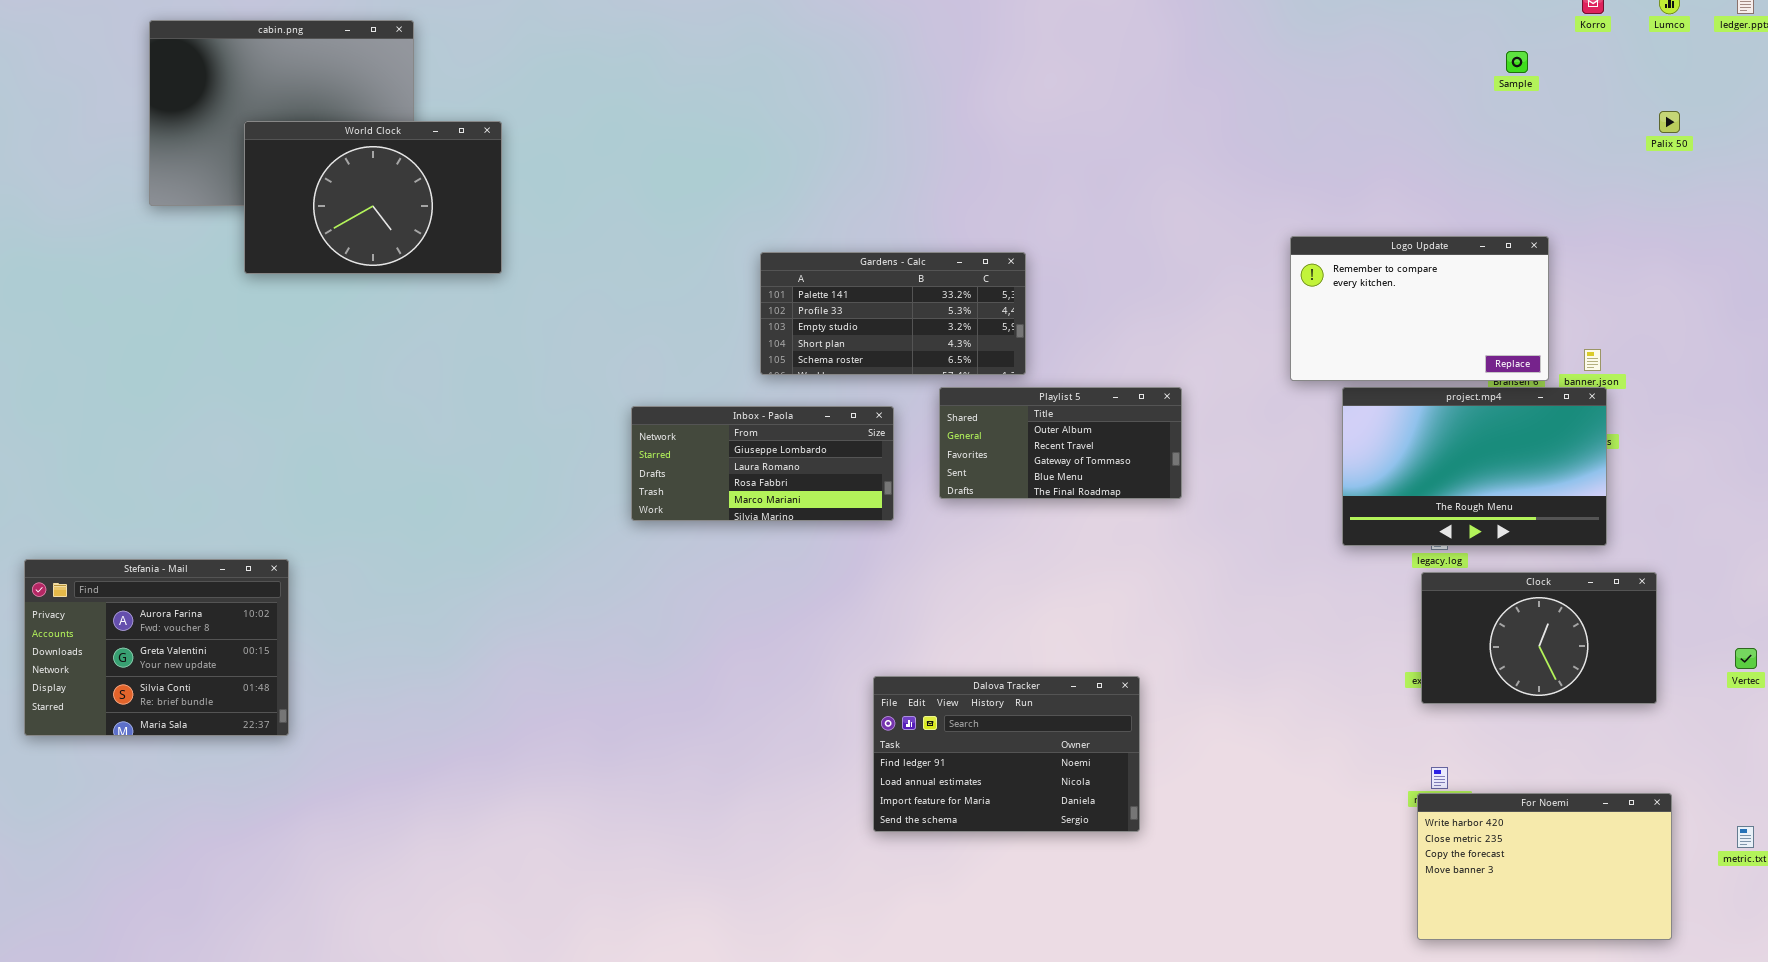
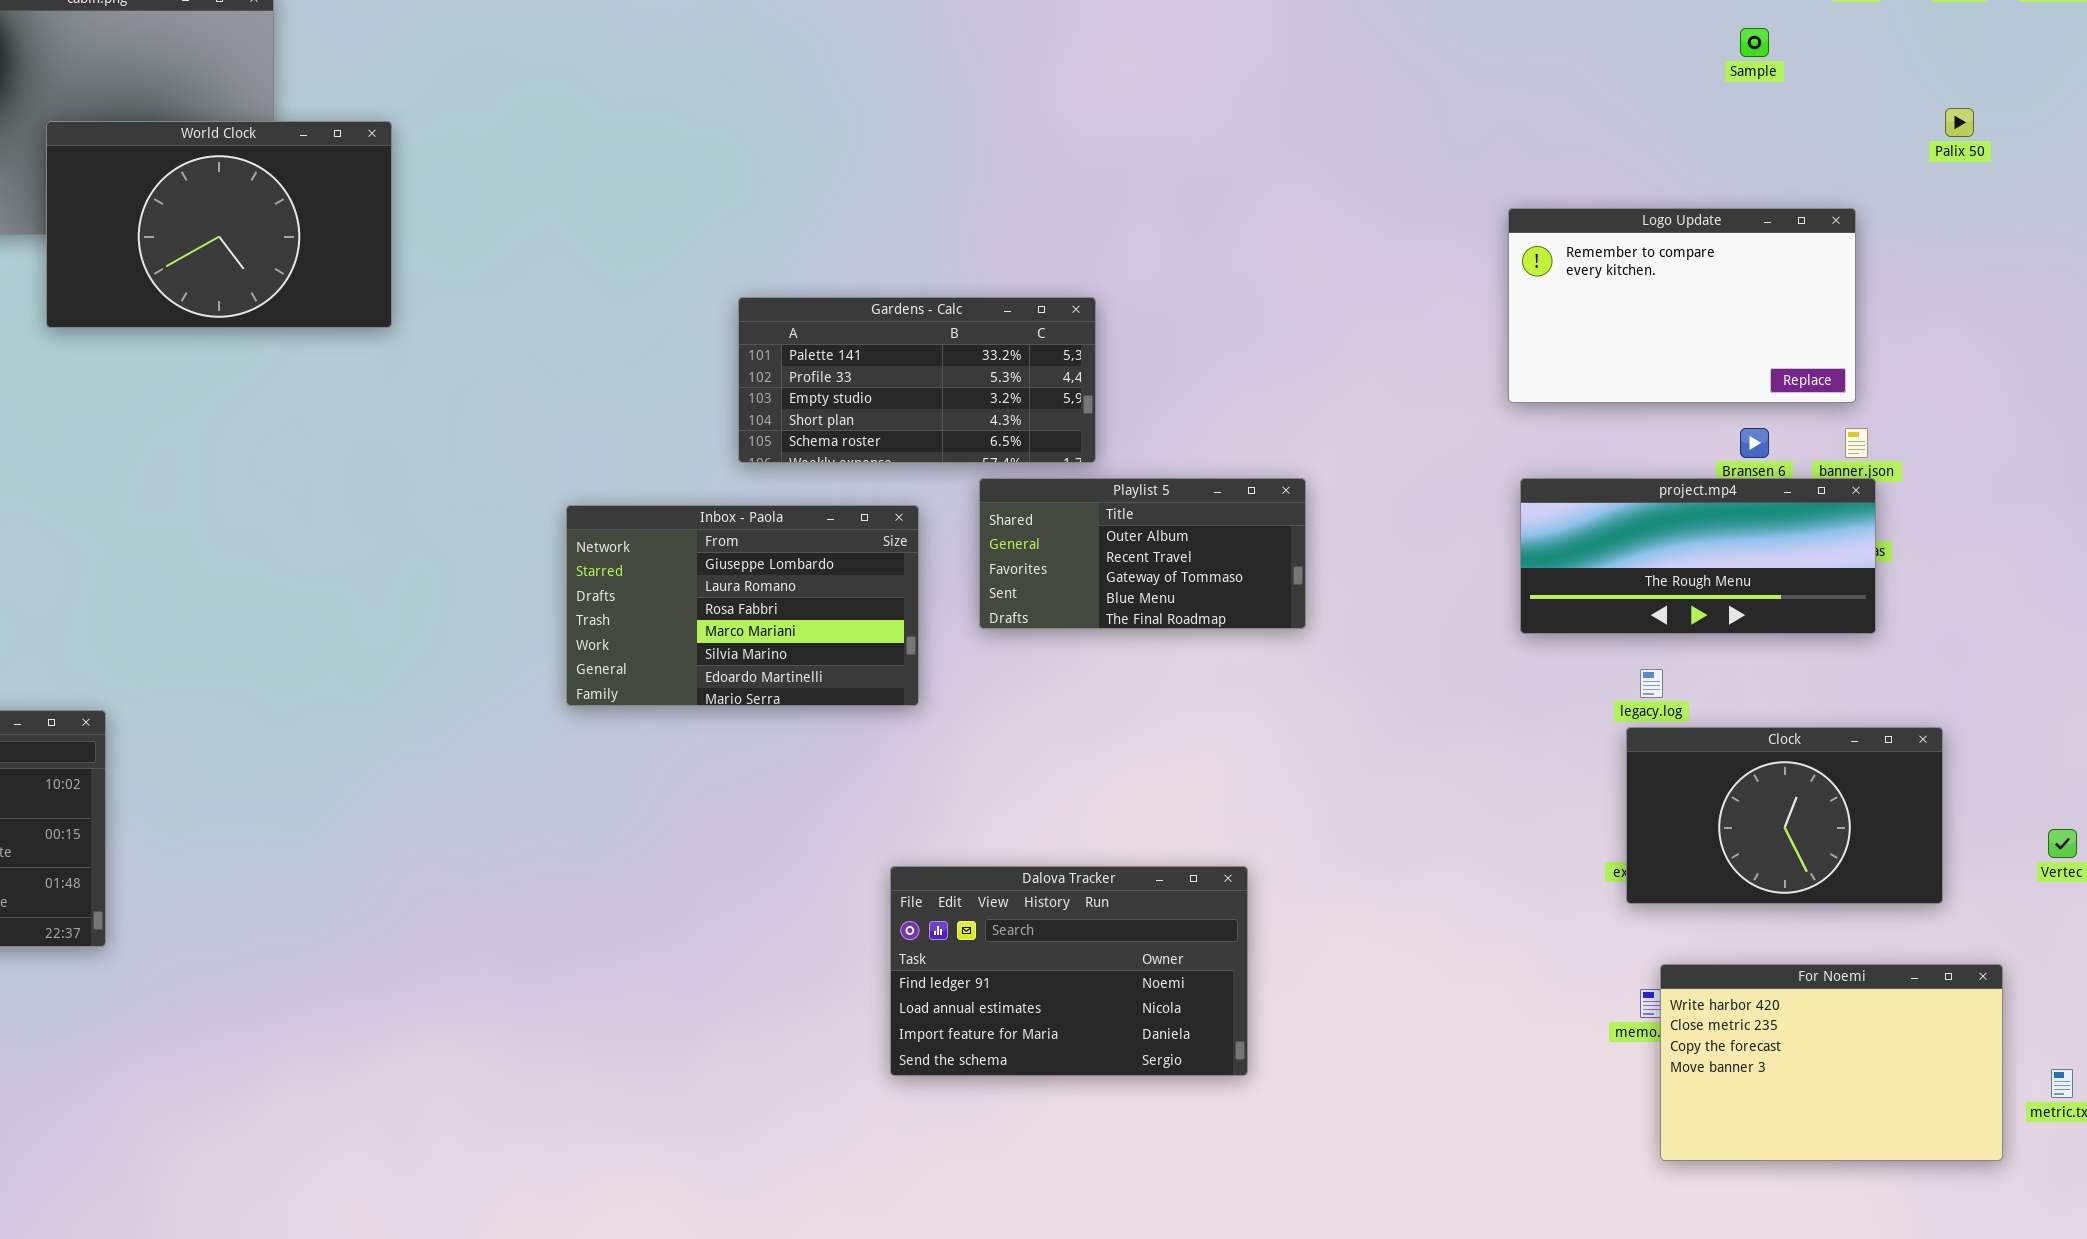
Logo Update: [1290,236,1549,381] -> [1508,208,1856,403], moved
project.mp4: [1342,387,1607,546] -> [1520,478,1876,634], resized
Inbox - Paola: [631,406,894,521] -> [566,505,919,706], resized
For Noemi: [1417,793,1672,940] -> [1660,964,2003,1161], moved

